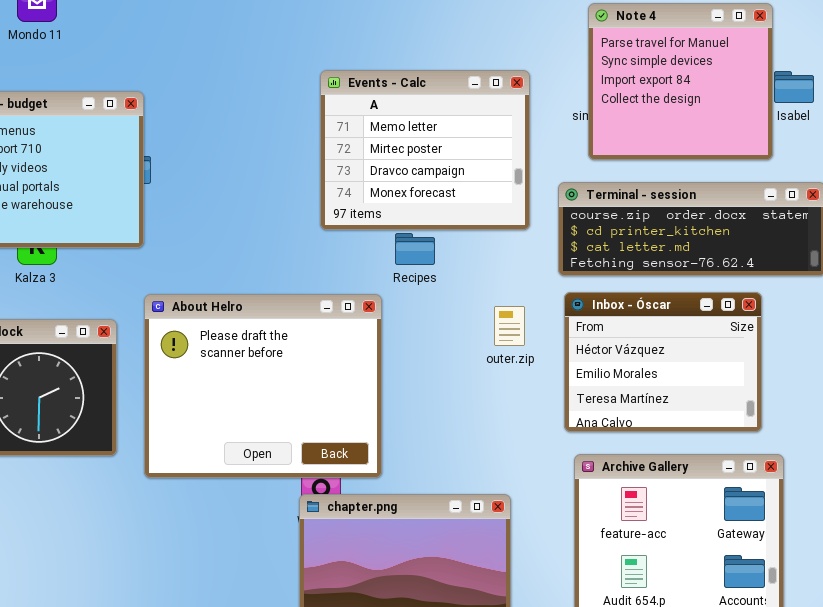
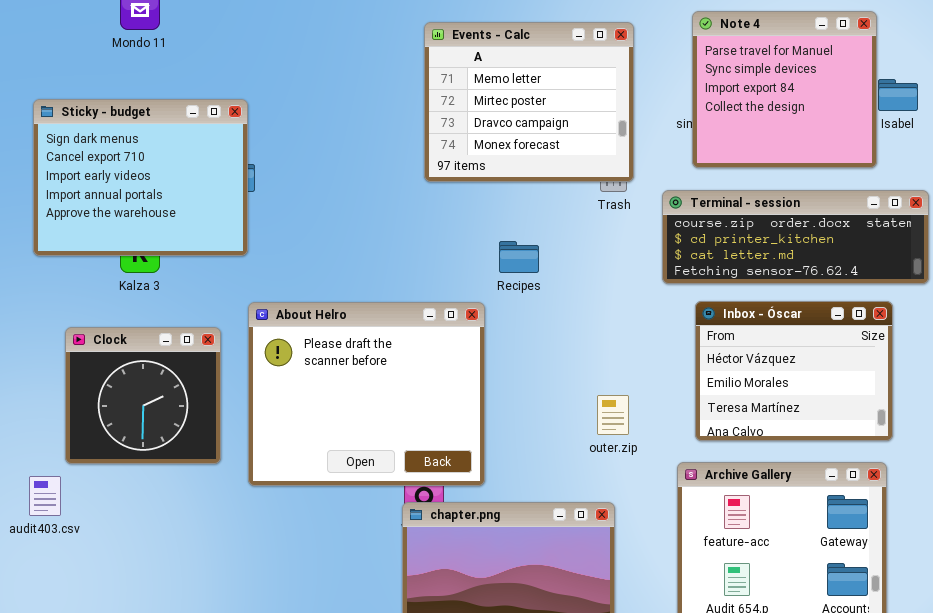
Events - Calc: [320,70,530,230] -> [424,22,634,182], moved
Inbox - Óscar: [564,292,762,432] -> [695,301,893,441], moved
outer.zip: [494,306,525,346] -> [597,395,629,435], moved

